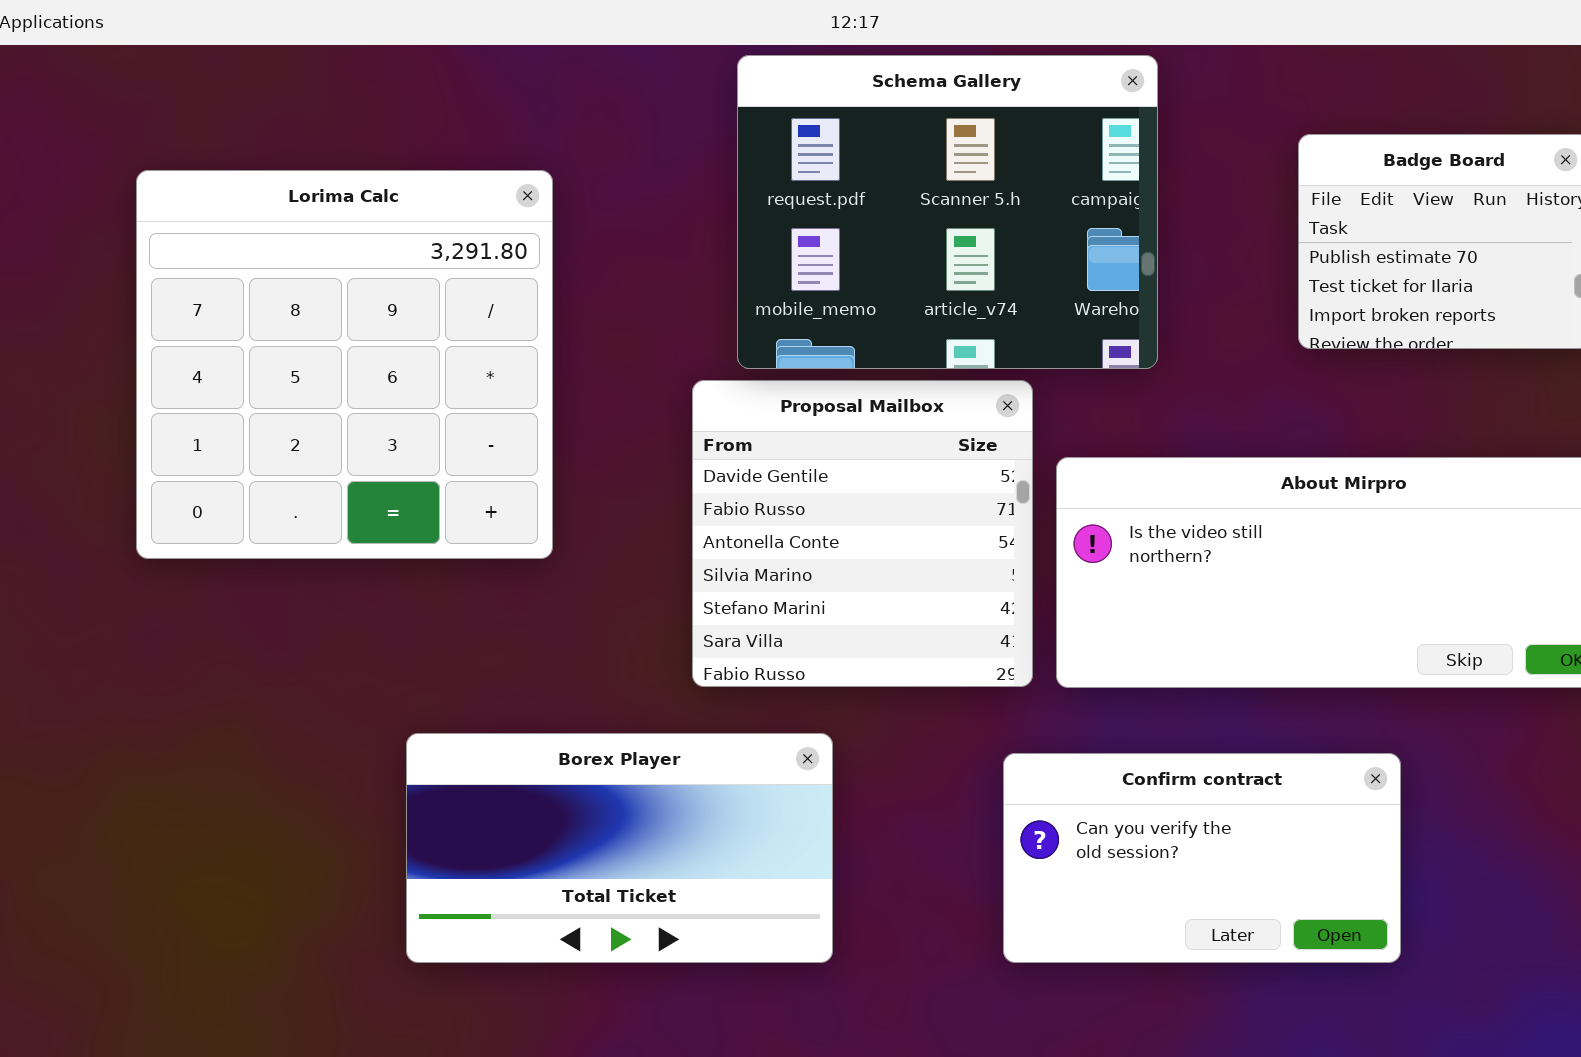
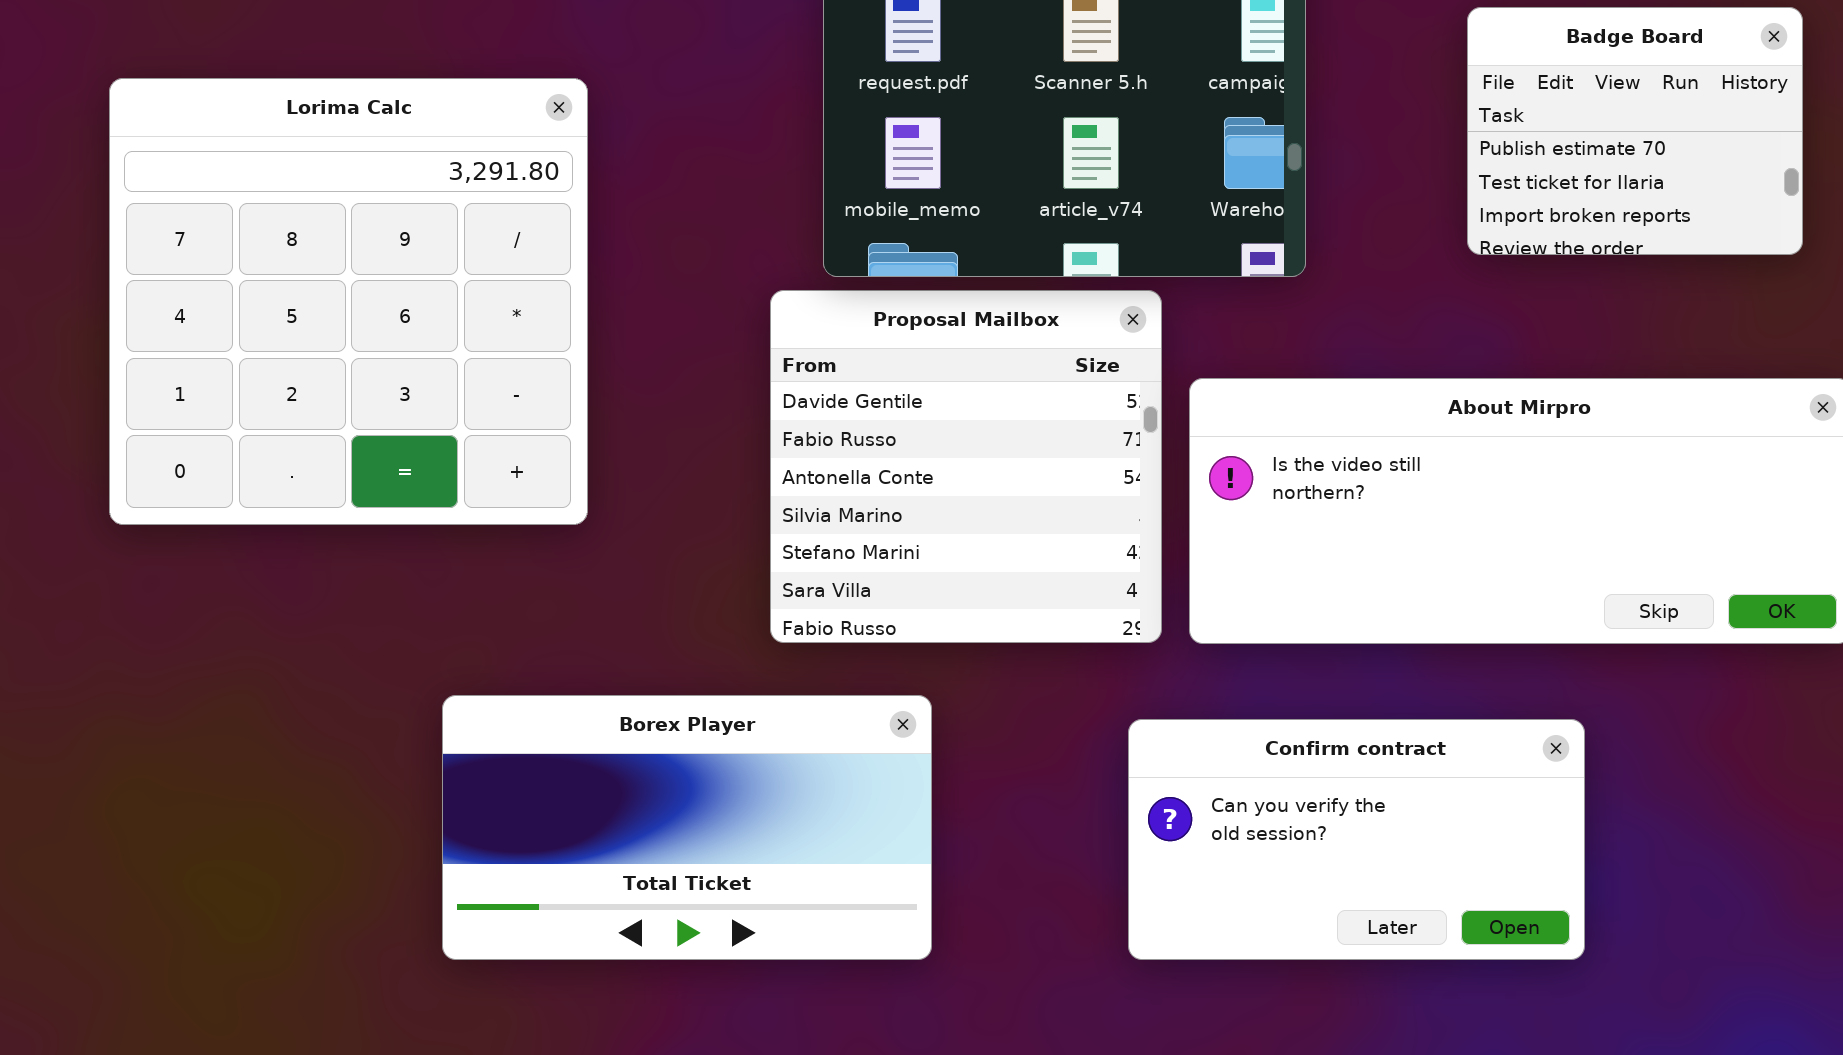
Lorima Calc: [136,170,553,559] -> [109,78,588,525], moved

